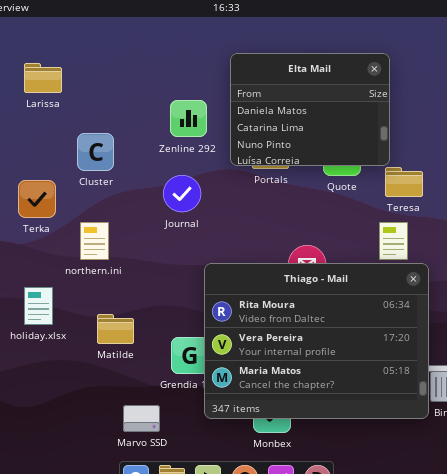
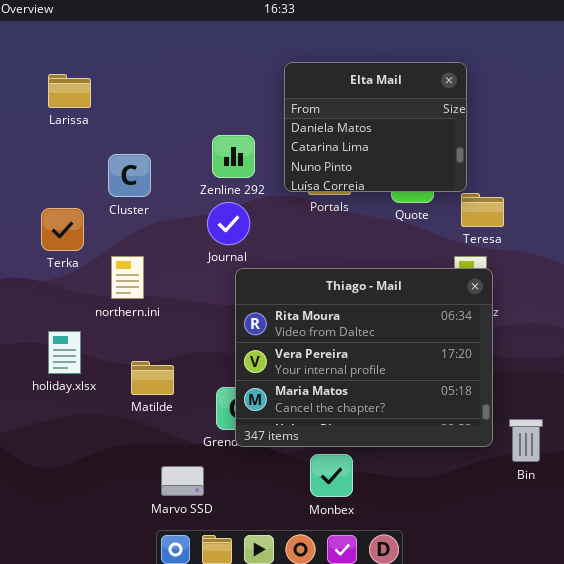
Zenline 292: [170,100,207,137] -> [212,135,255,178], moved
Thiago - Mail: [204,263,429,419] -> [235,268,493,447], moved

